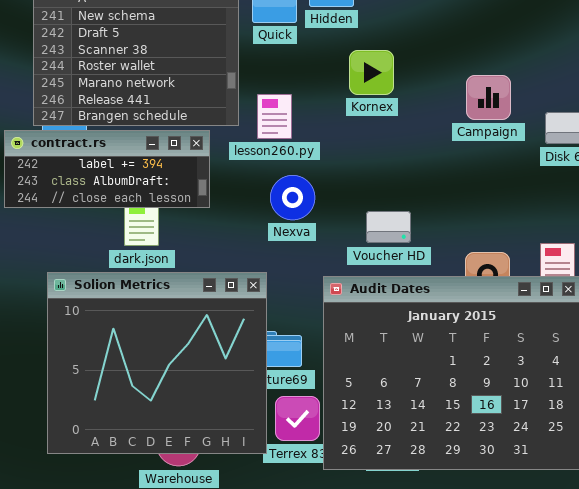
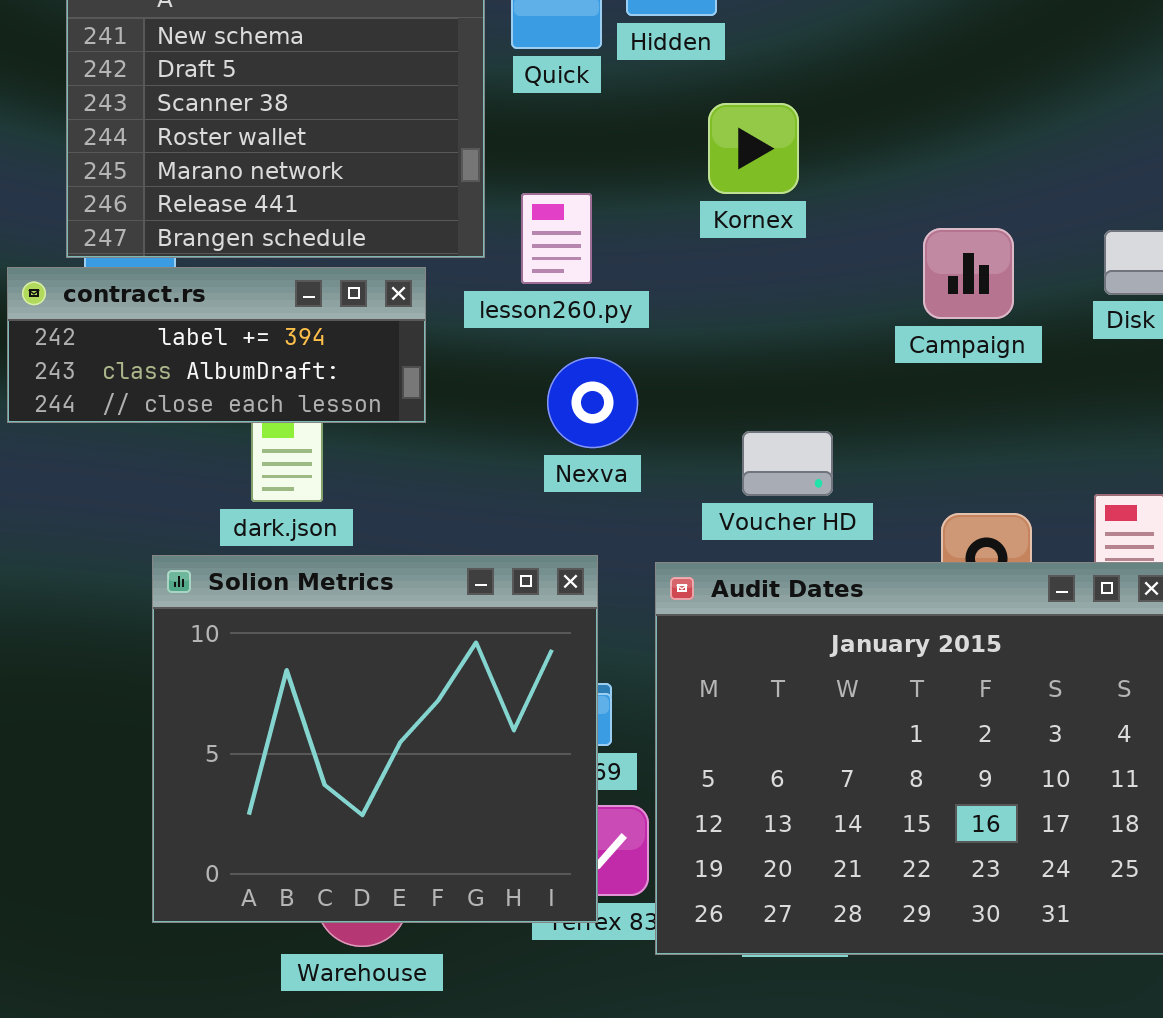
Campaign: [466,75,511,120] -> [923,228,1014,319], moved
Solion Metrics: [47,272,267,454] -> [152,555,598,923], moved

